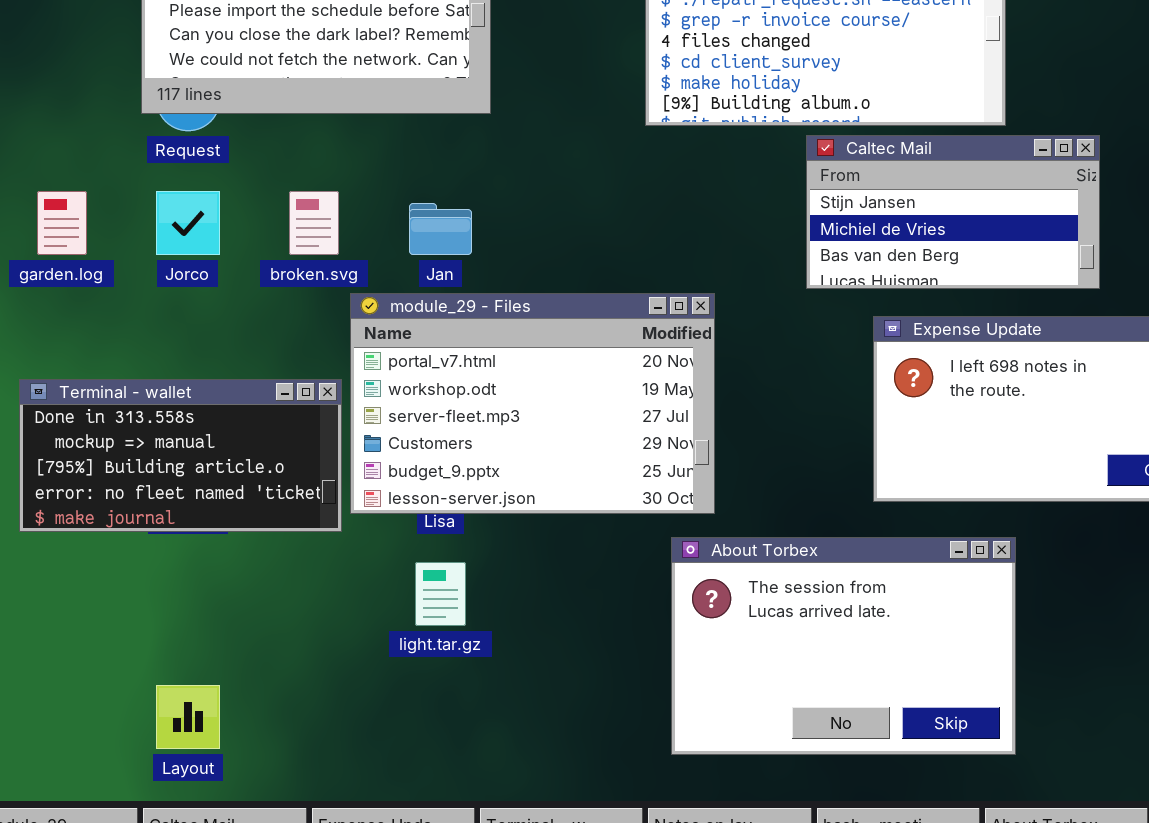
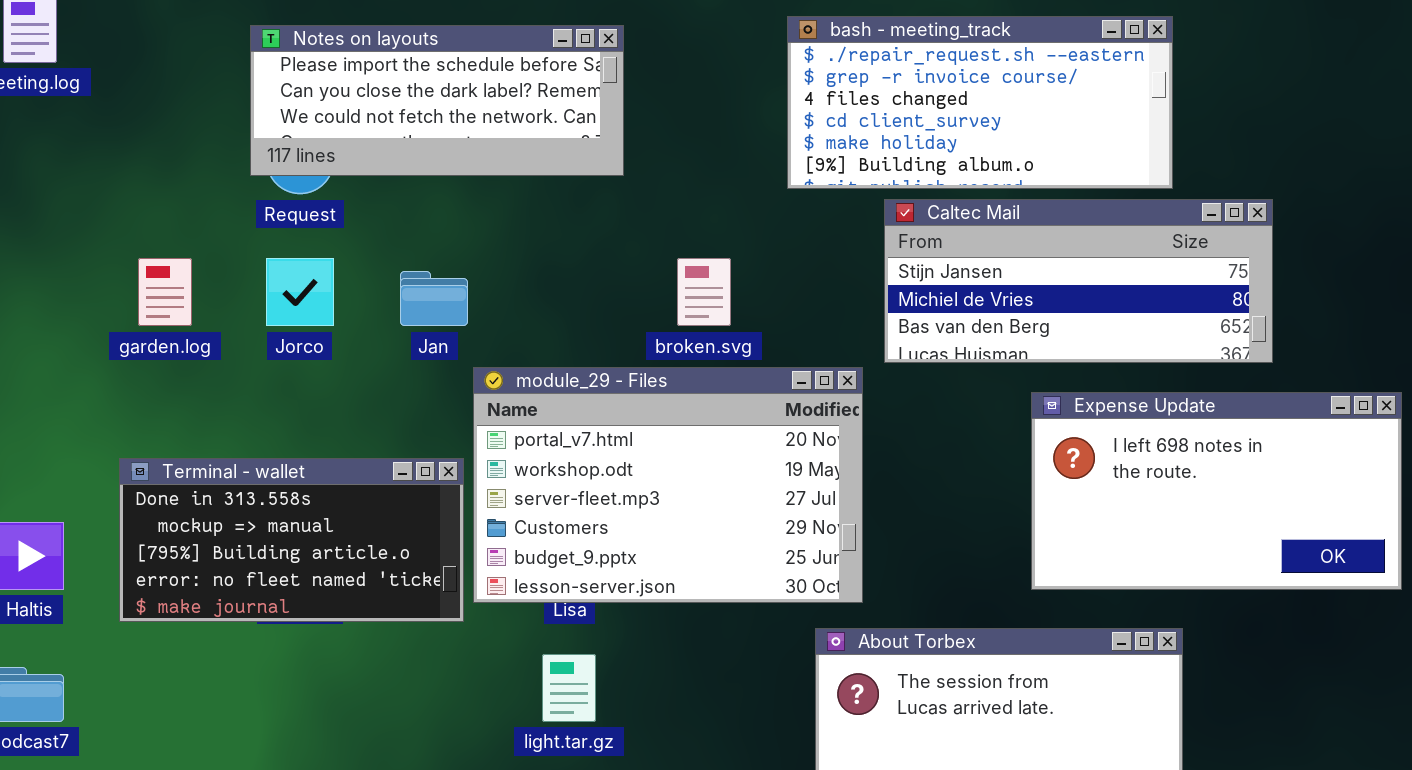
Caltec Mail: [806,135,1100,289] -> [884,199,1273,363], resized
broken.svg: [289,191,339,255] -> [677,258,731,326], moved
Jan: [409,203,472,255] -> [400,271,468,326], moved

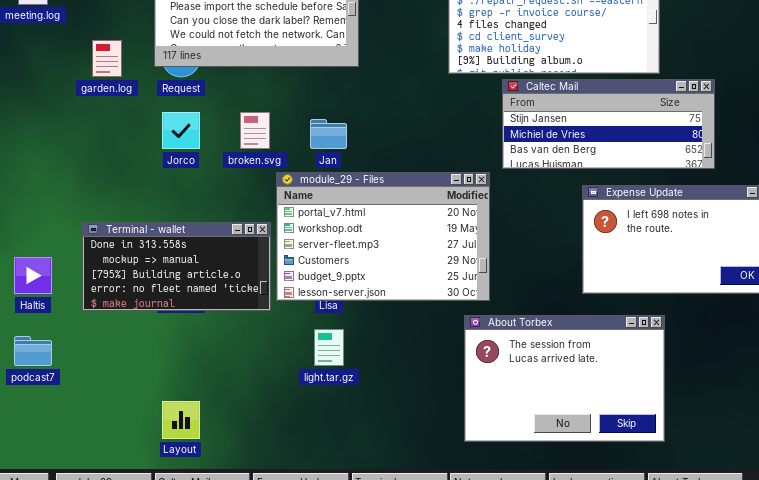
garden.log: [138,258,192,326] -> [92,40,122,77], moved
broken.svg: [677,258,731,326] -> [240,112,270,149], moved
Jan: [400,271,468,326] -> [310,119,347,149], moved

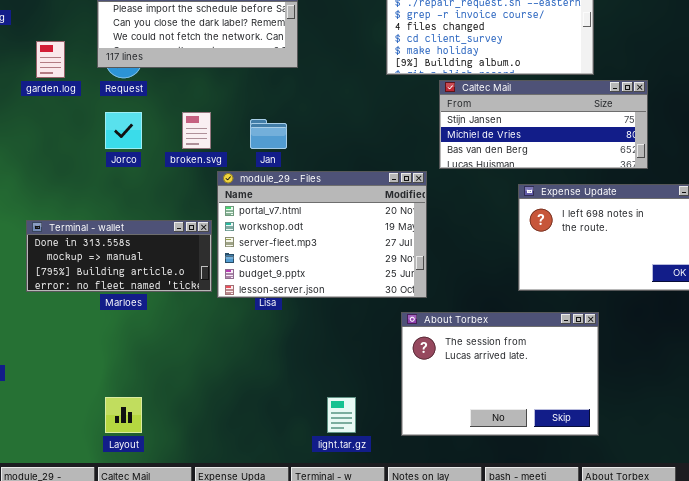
Terminal - wallet: [82,222,271,311] -> [26,220,212,292], resized
light.tar.gz: [314,329,344,366] -> [327,397,356,433], moved

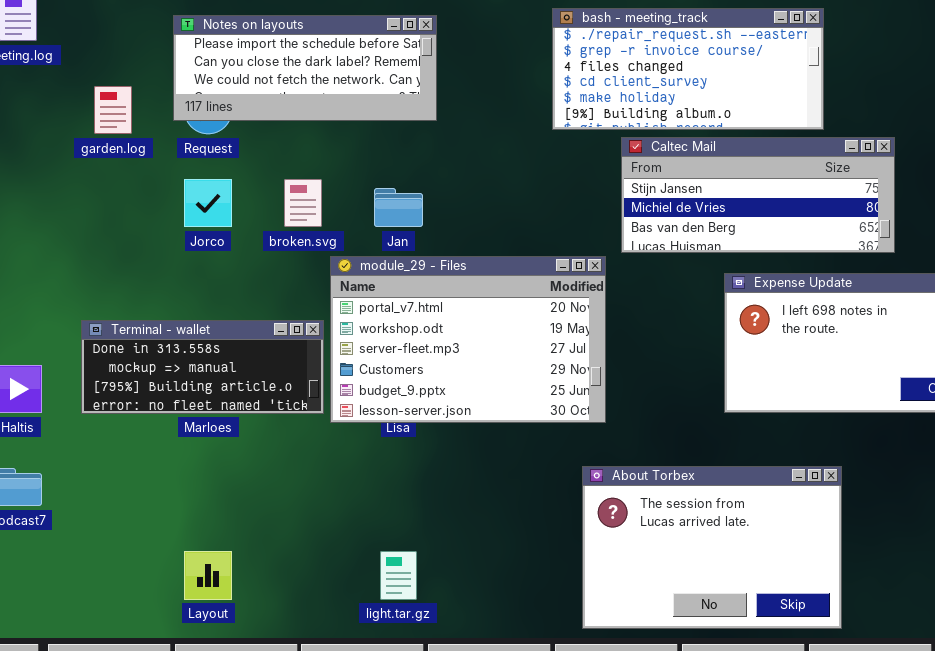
About Torbex: [401,312,599,436] -> [582,466,842,629], moved
light.tar.gz: [327,397,356,433] -> [380,551,417,600], moved

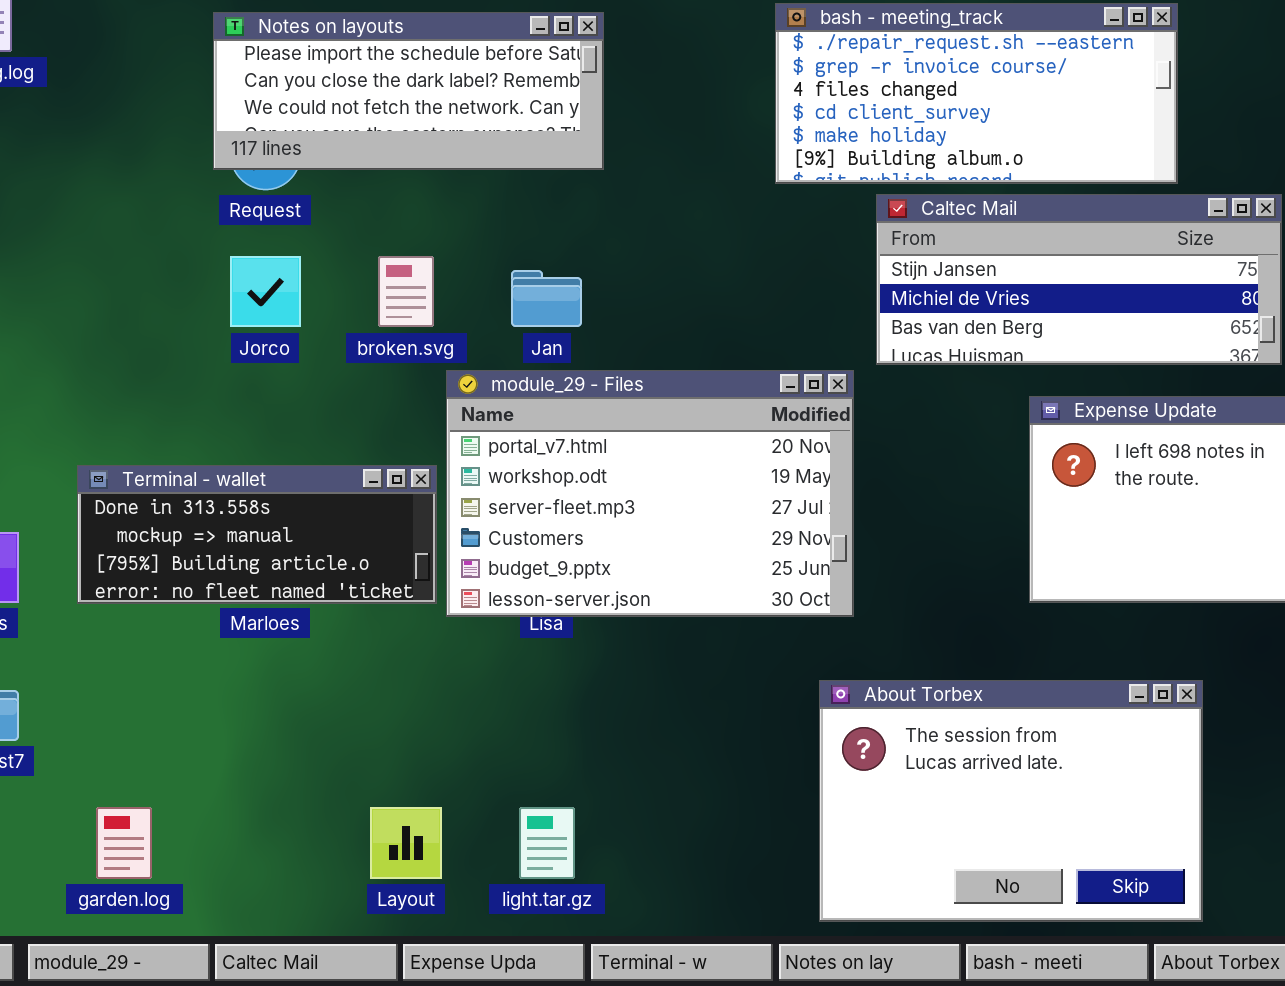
garden.log: [94,86,132,134] -> [96,807,152,879], moved
Layout: [184,551,232,600] -> [370,807,442,879], moved

